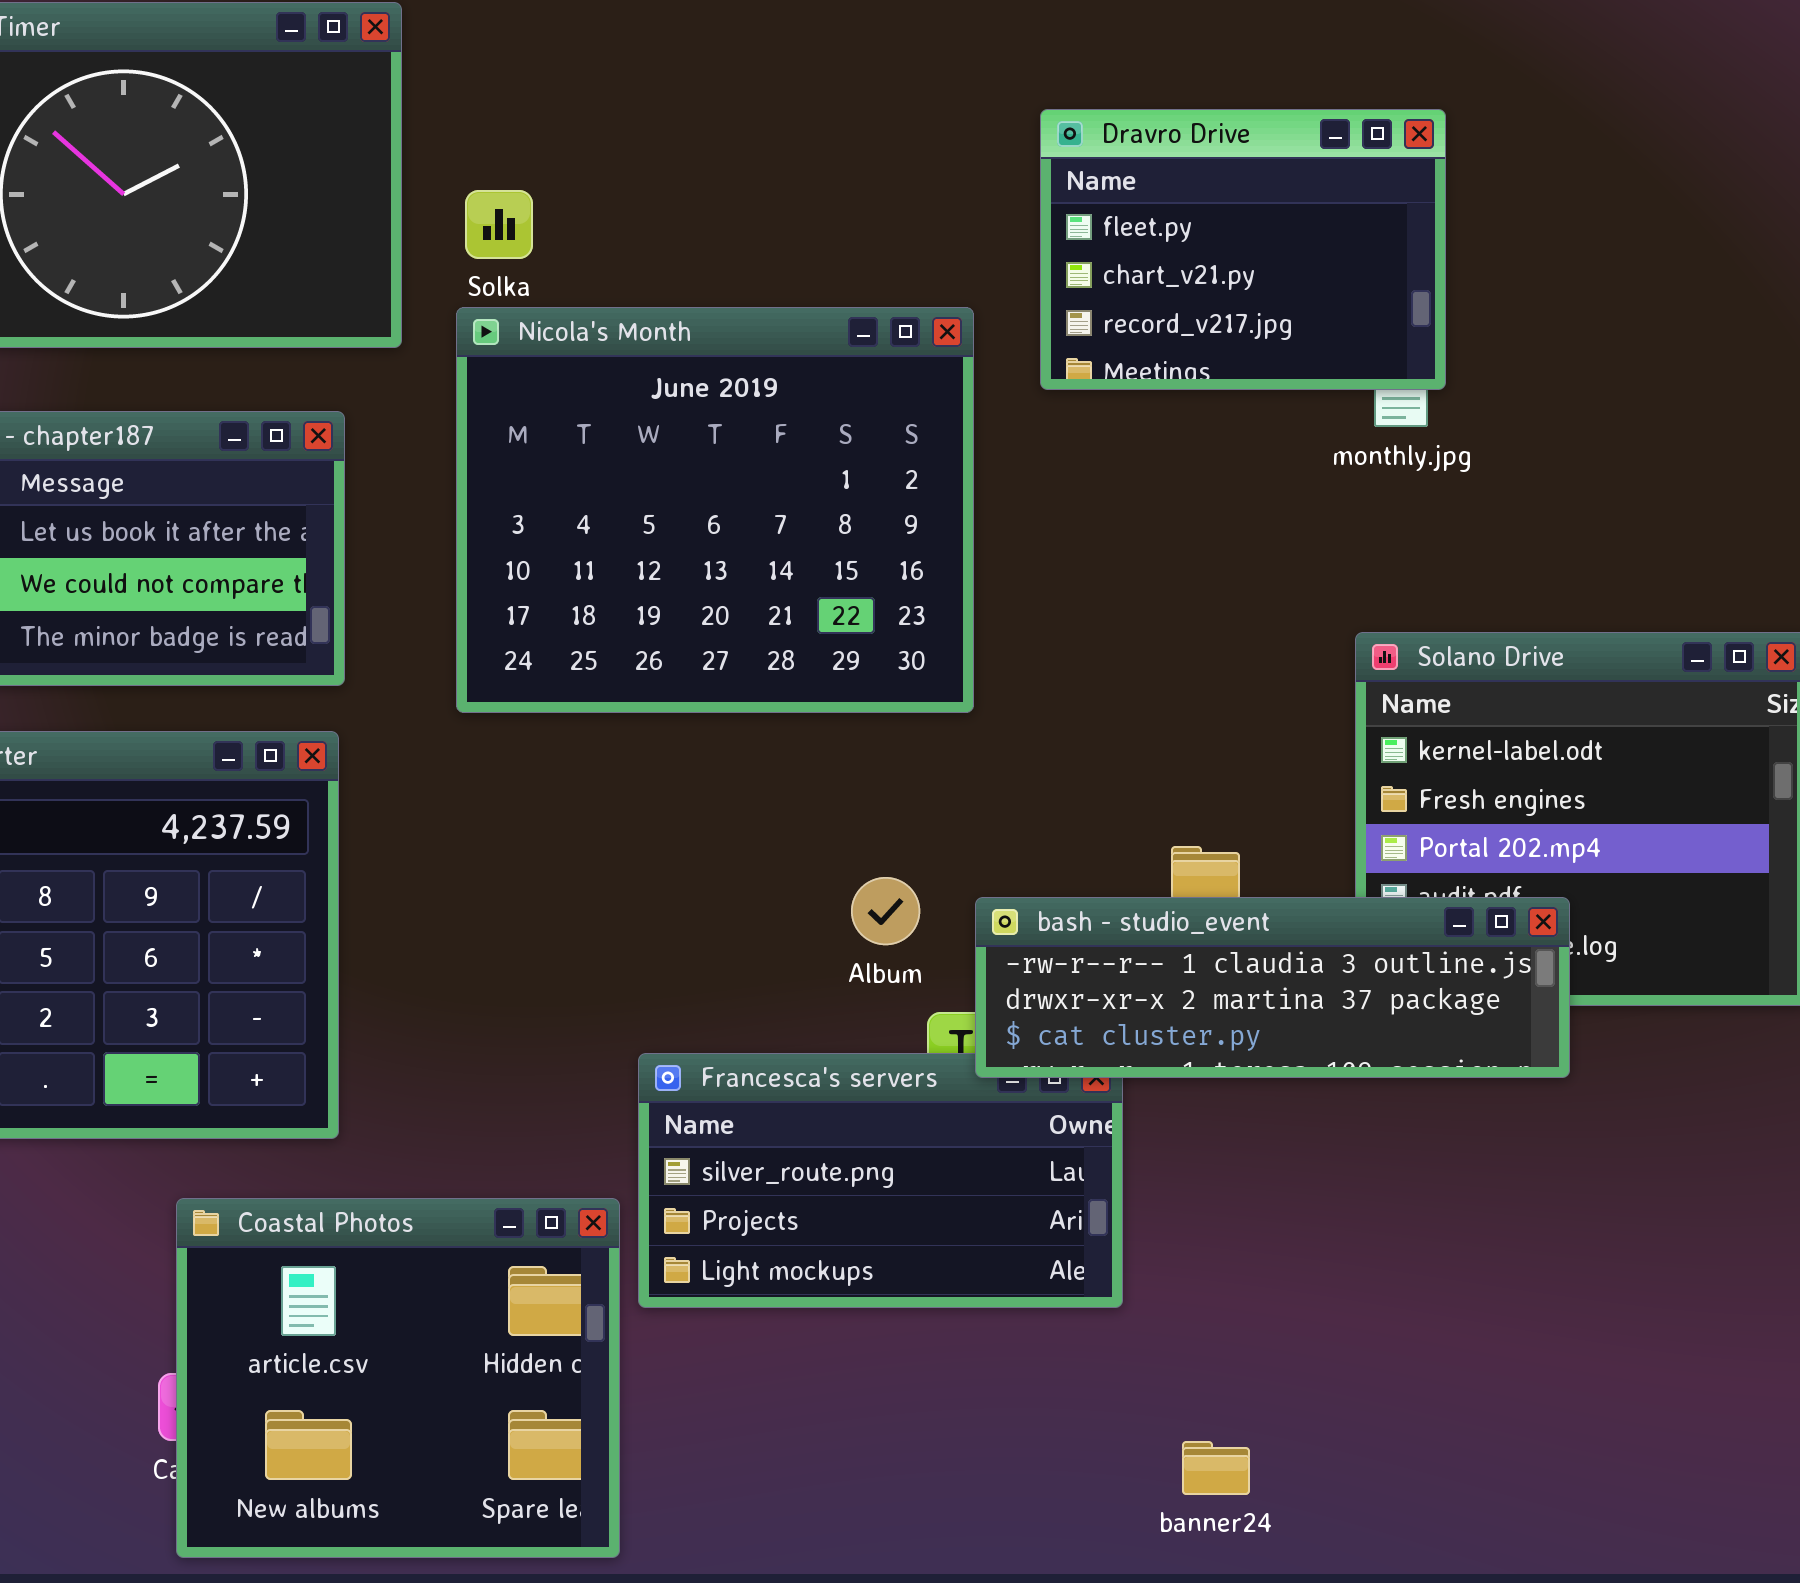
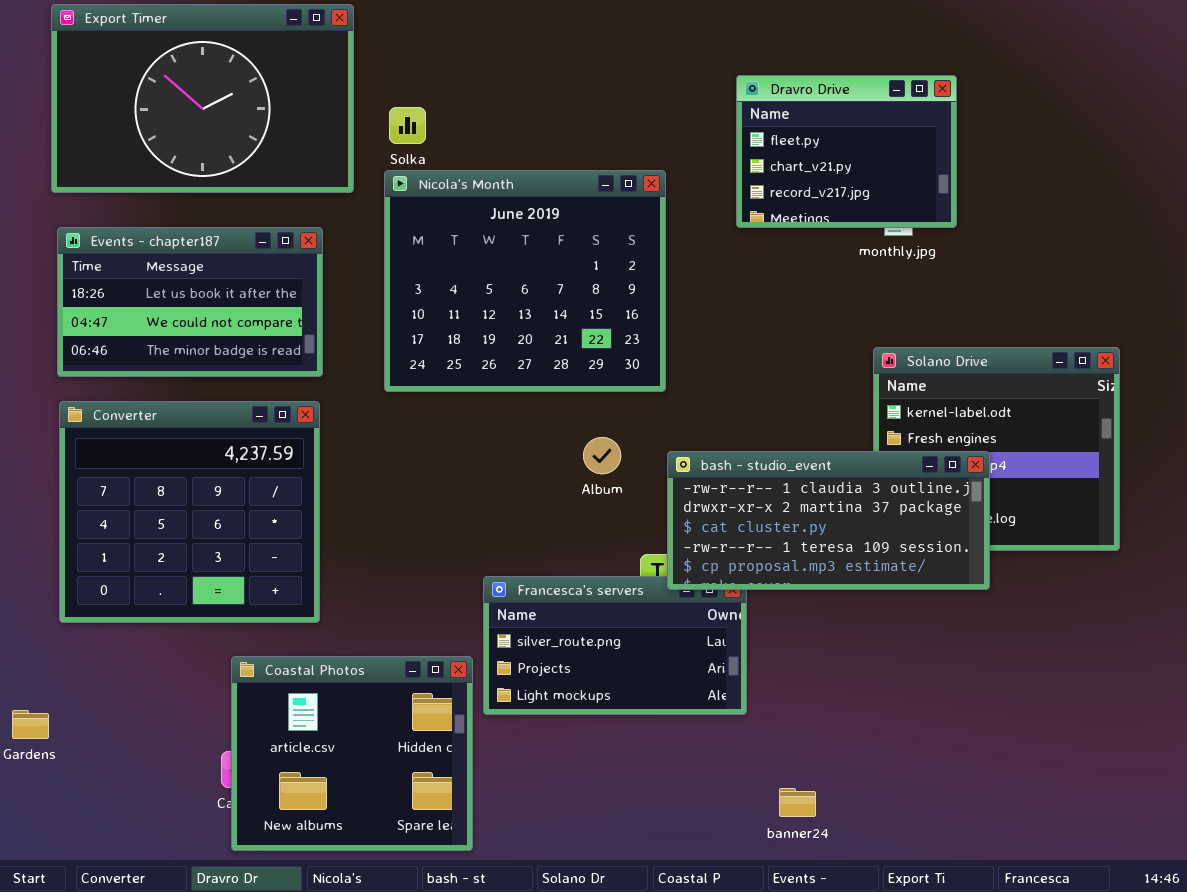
Dravro Drive: [1040,109,1446,390] -> [736,75,957,228], moved
Album: [851,877,920,945] -> [583,437,621,474], moved
bash - studio_event: [975,897,1570,1078] -> [667,451,990,590], resized

